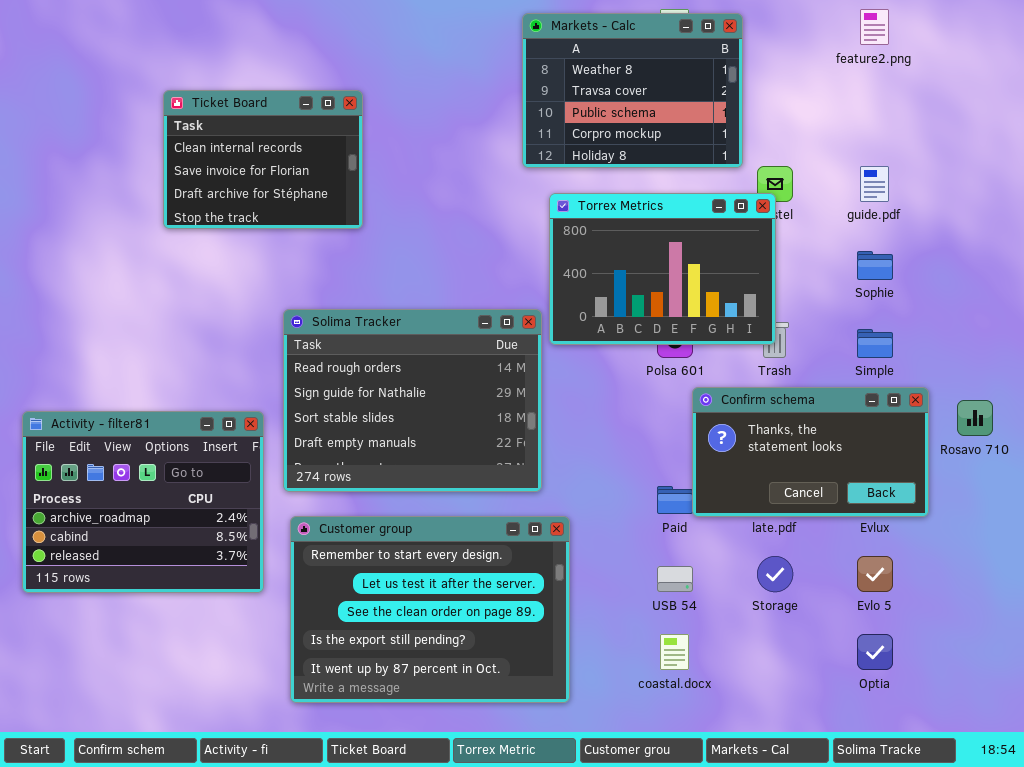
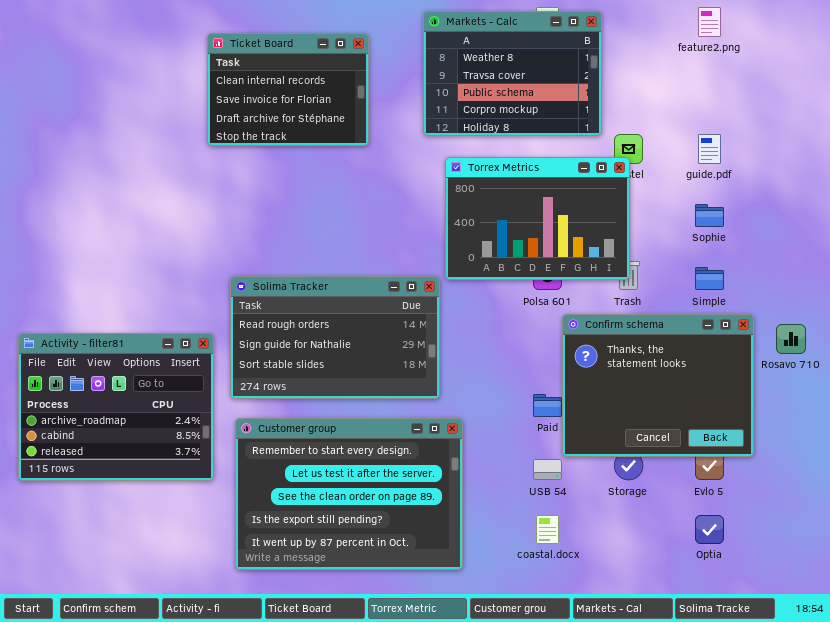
Ticket Board: [163,90,363,229] -> [207,33,369,146], moved
Solima Tracker: [283,309,542,492] -> [230,276,440,399], resized
Confirm schema: [692,387,929,517] -> [562,314,754,457], resized

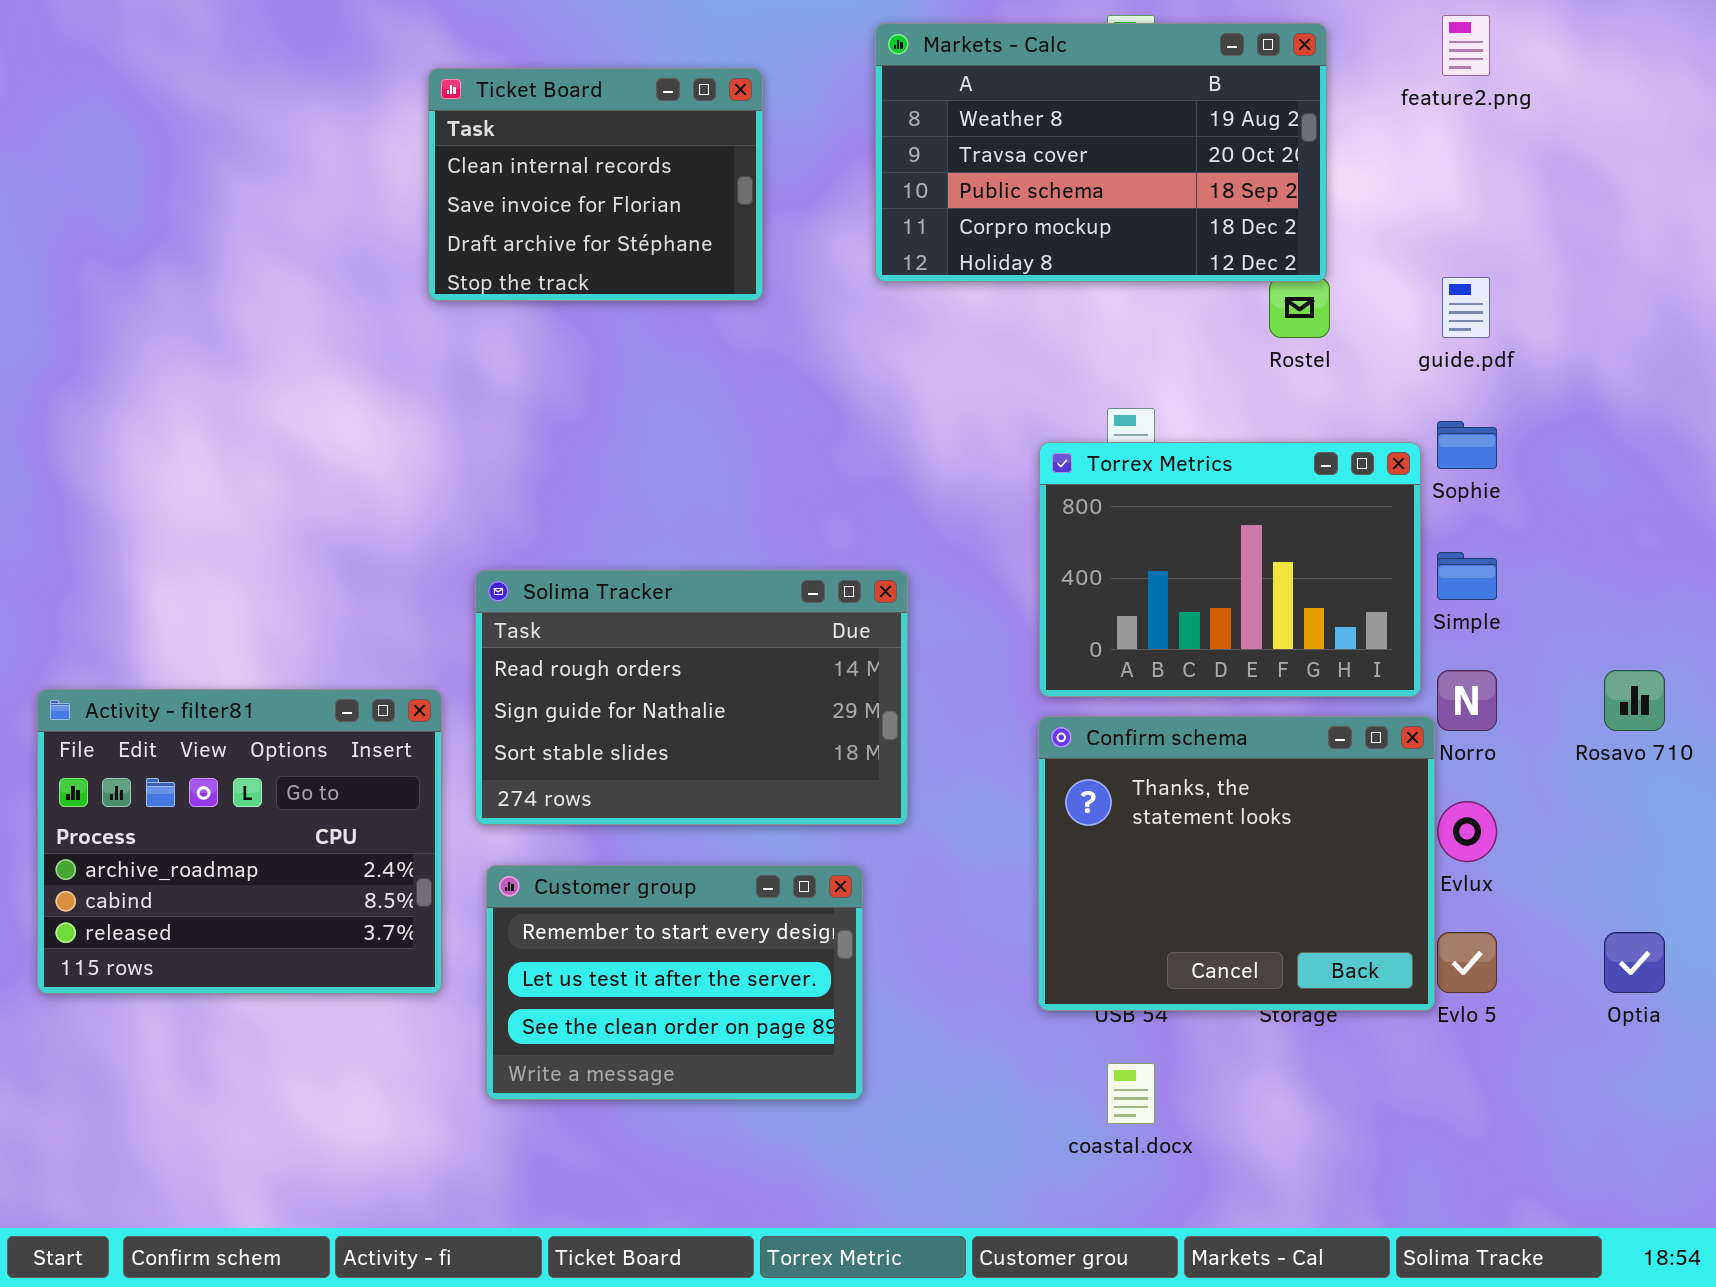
Markets - Calc: [423,11,602,136] -> [875,23,1327,282], resized
Torrex Metrics: [445,157,630,280] -> [1039,442,1421,697], moved
Confirm schema: [562,314,754,457] -> [1038,716,1435,1011], moved
Customer group: [235,418,463,570] -> [486,865,863,1100], resized
Optia: [695,515,724,544] -> [1604,932,1665,993], moved

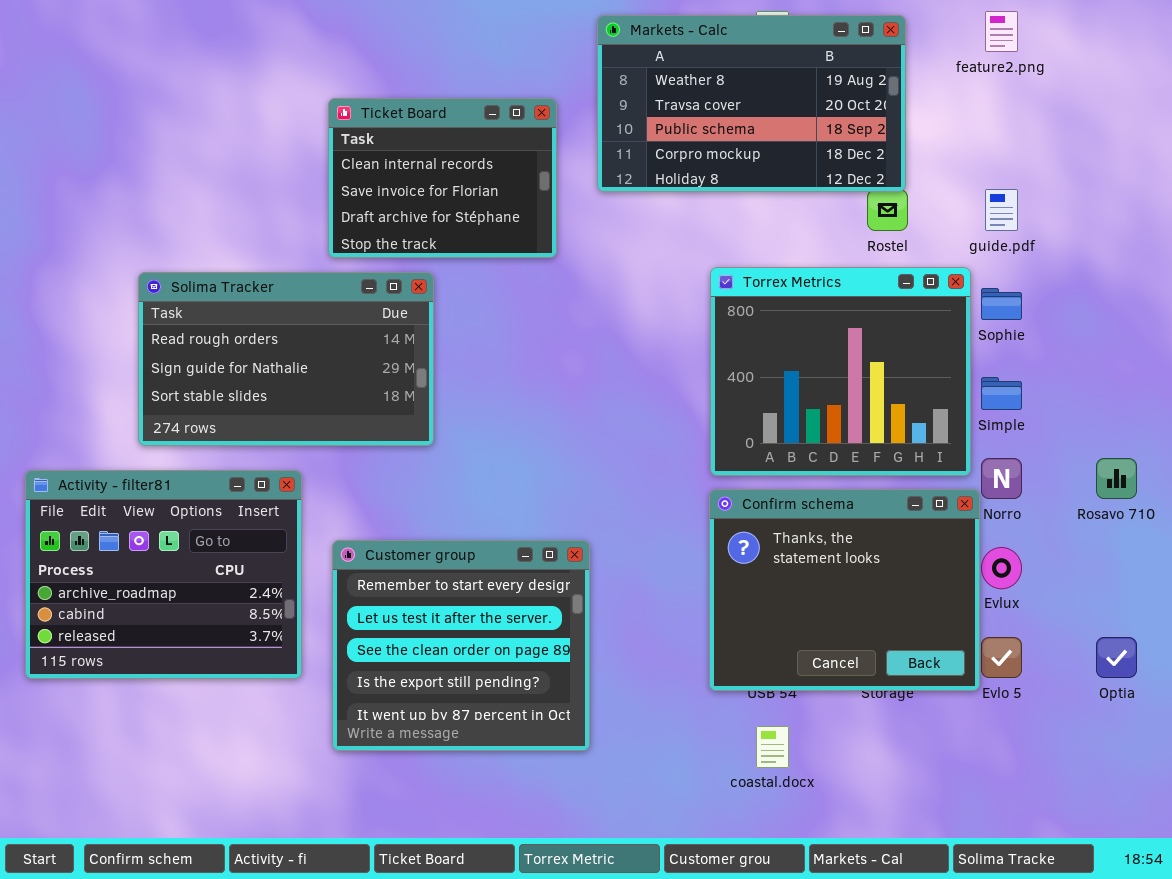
Ticket Board: [428,68,763,301] -> [328,98,557,258], moved
Torrex Metrics: [1039,442,1421,697] -> [710,267,971,476], resized
Solima Tracker: [475,570,908,825] -> [138,272,434,446], moved
Customer group: [486,865,863,1100] -> [332,540,590,751], resized

